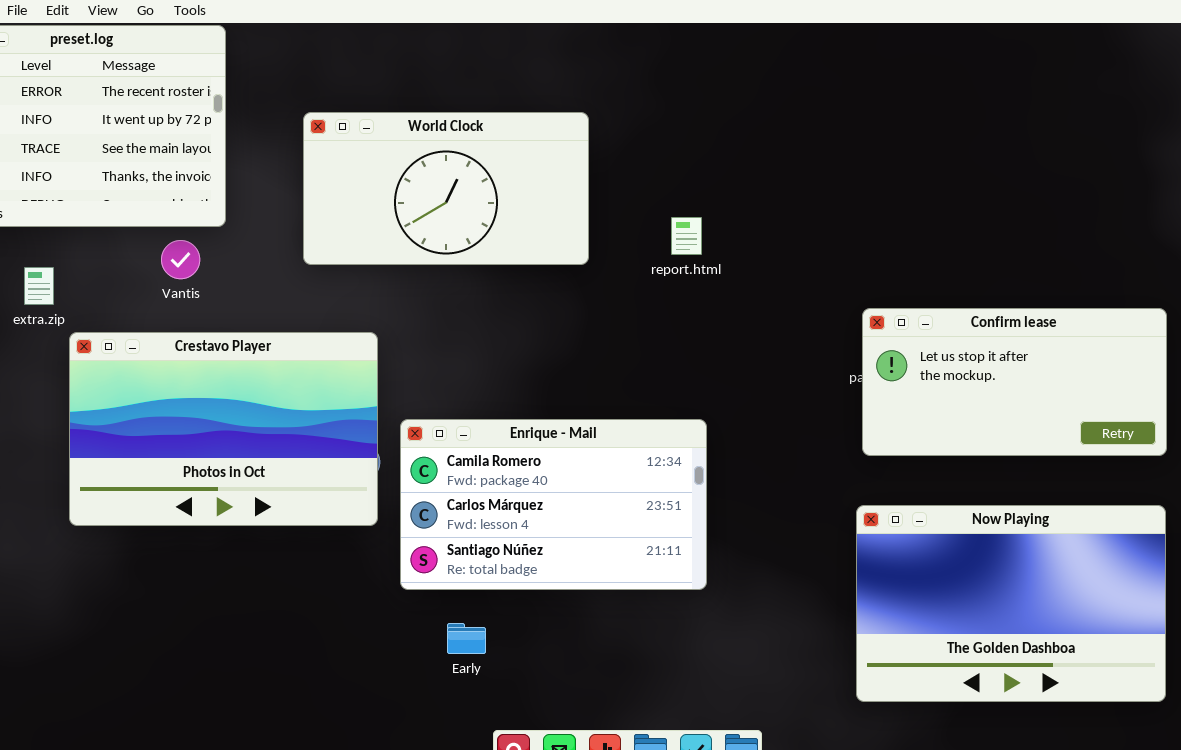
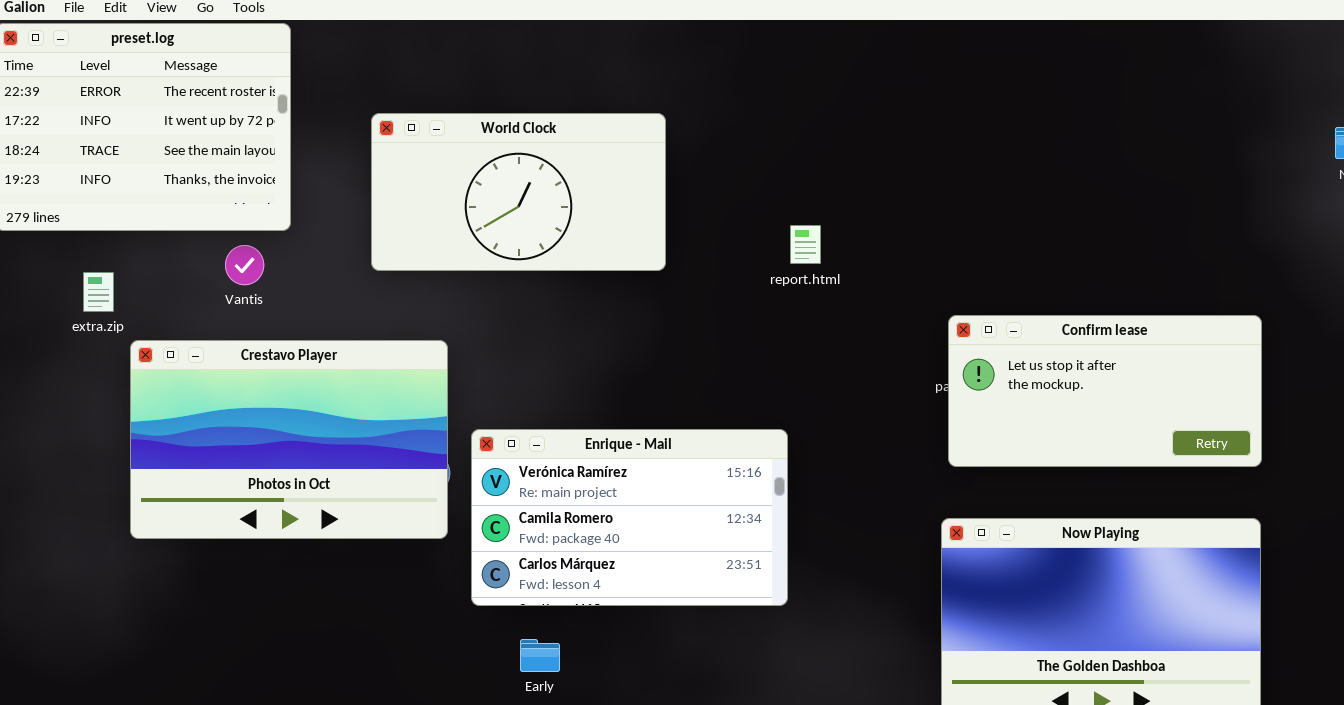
report.html: [671,217,702,255] -> [790,225,821,264], moved
Enrique - Mail: [400,419,707,590] -> [471,429,788,606], scrolled up 1 row

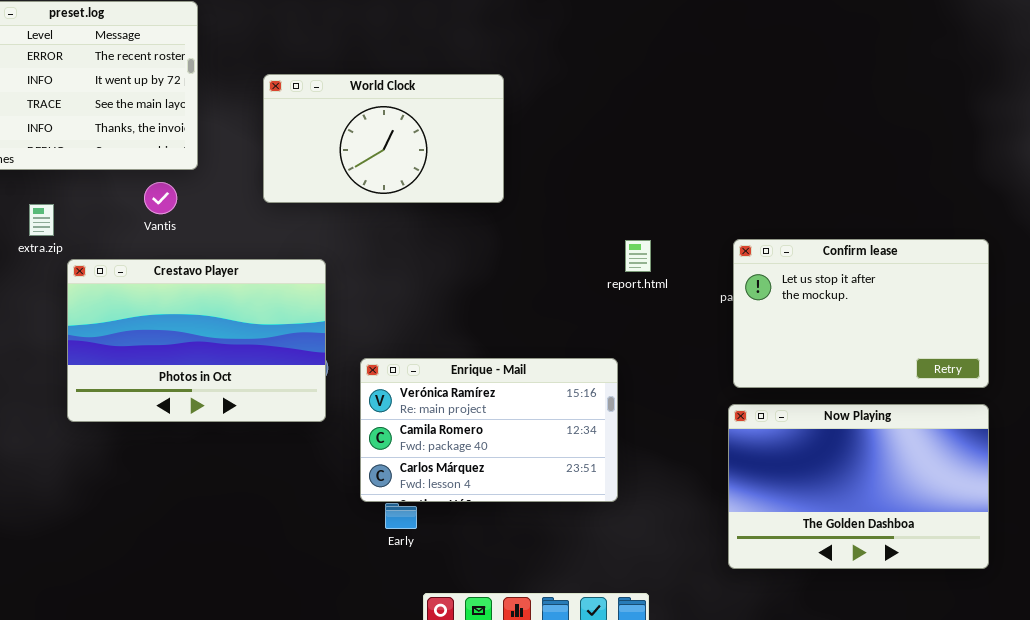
report.html: [790,225,821,264] -> [625,240,651,272], moved
Confirm lease: [948,315,1262,467] -> [733,239,989,388], resized
Enrique - Mail: [471,429,788,606] -> [360,358,618,502], moved

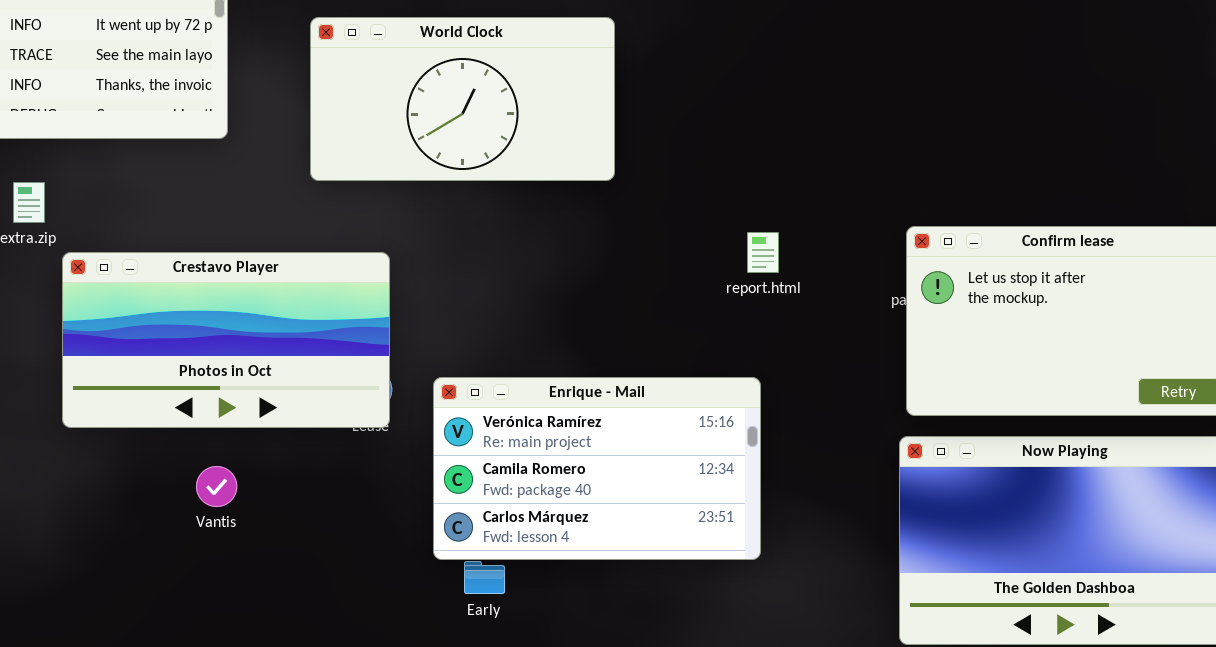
Vantis: [144,182,177,214] -> [196,466,237,507], moved
report.html: [625,240,651,272] -> [747,232,779,273], moved
Crestavo Player: [67,259,326,422] -> [62,252,390,428], resized

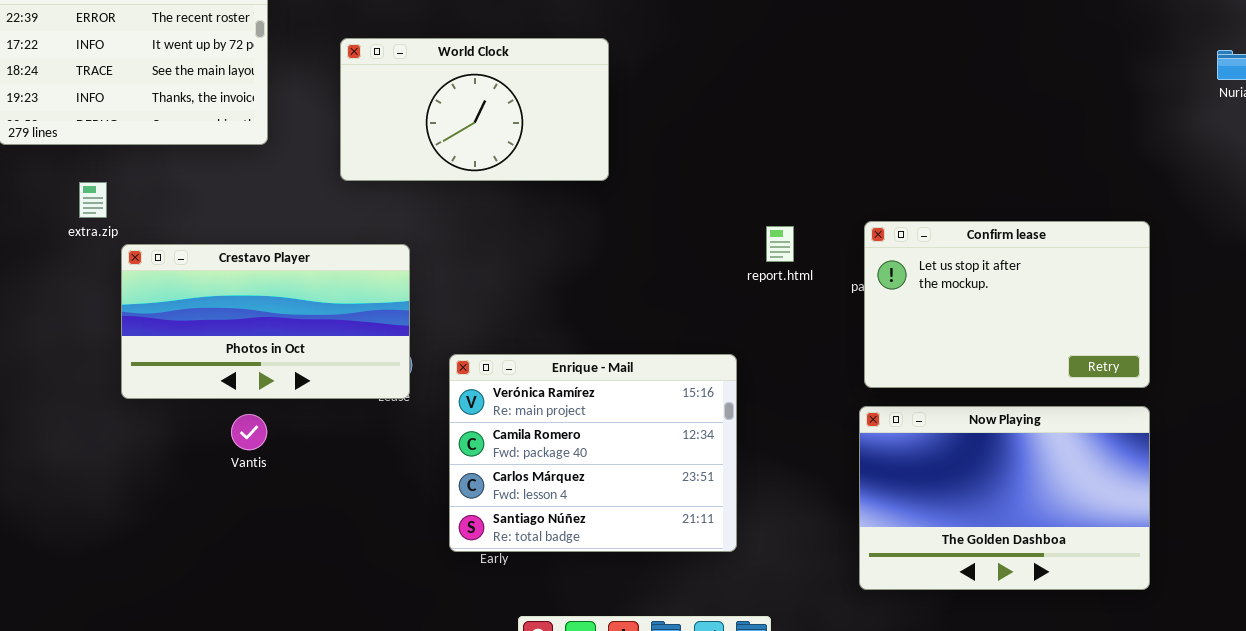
report.html: [747,232,779,273] -> [766,226,794,262], moved
Enrique - Mail: [433,377,761,560] -> [449,354,737,552], resized
Vantis: [196,466,237,507] -> [231,414,267,450], moved

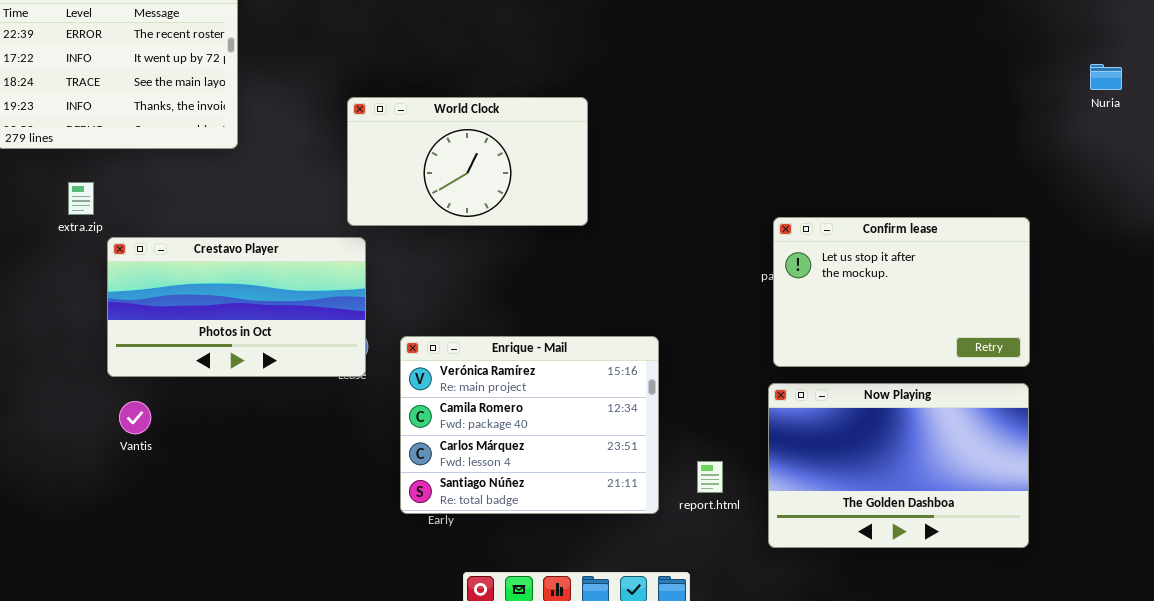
World Clock: [340,38,609,181] -> [347,97,588,226], moved
report.html: [766,226,794,262] -> [697,461,723,493], moved
Vantis: [231,414,267,450] -> [119,401,151,434], moved

